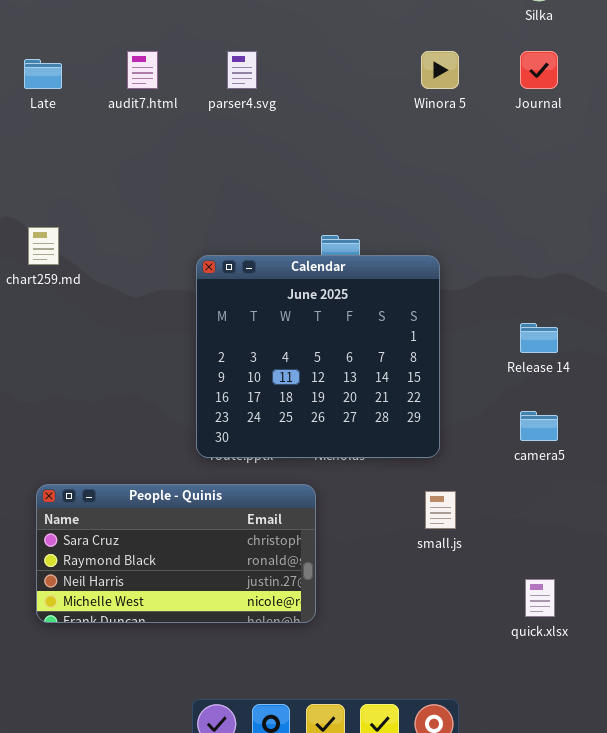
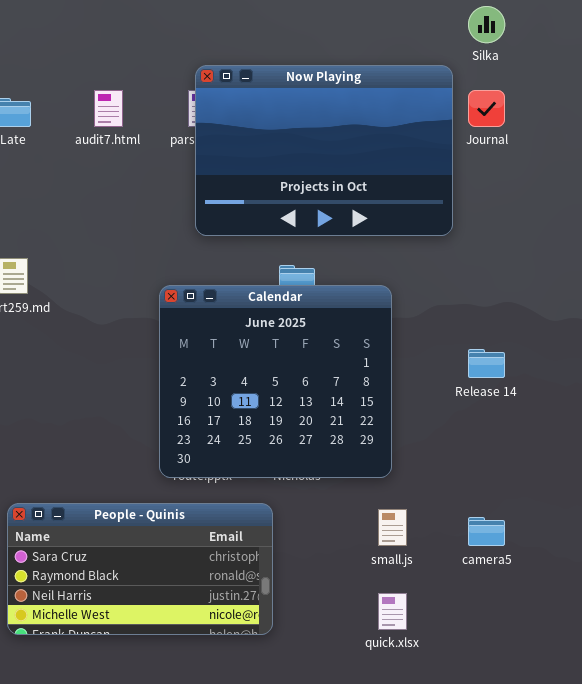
Now Playing: none -> [195,65,453,236], opened
camera5: [520,411,558,441] -> [468,517,505,546], moved
quick.xlsx: [525,579,555,617] -> [378,593,407,630], moved

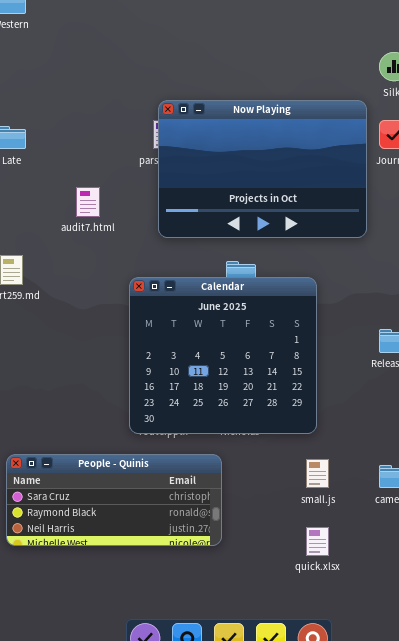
audit7.html: [94,90,123,127] -> [76,187,100,217], moved
People - Quinis: [7,503,273,635] -> [6,454,222,546], resized

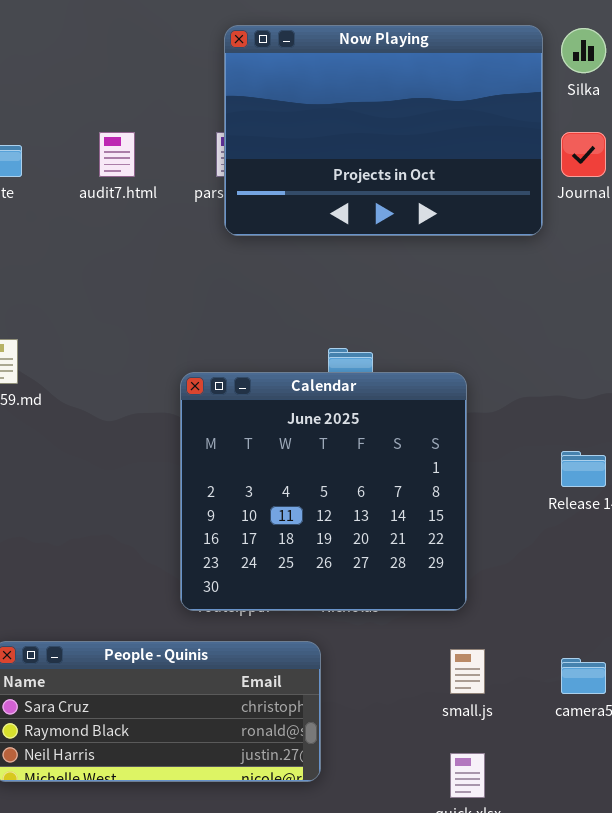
Now Playing: [158,100,367,238] -> [224,25,543,236], moved
audit7.html: [76,187,100,217] -> [99,132,135,177], moved

